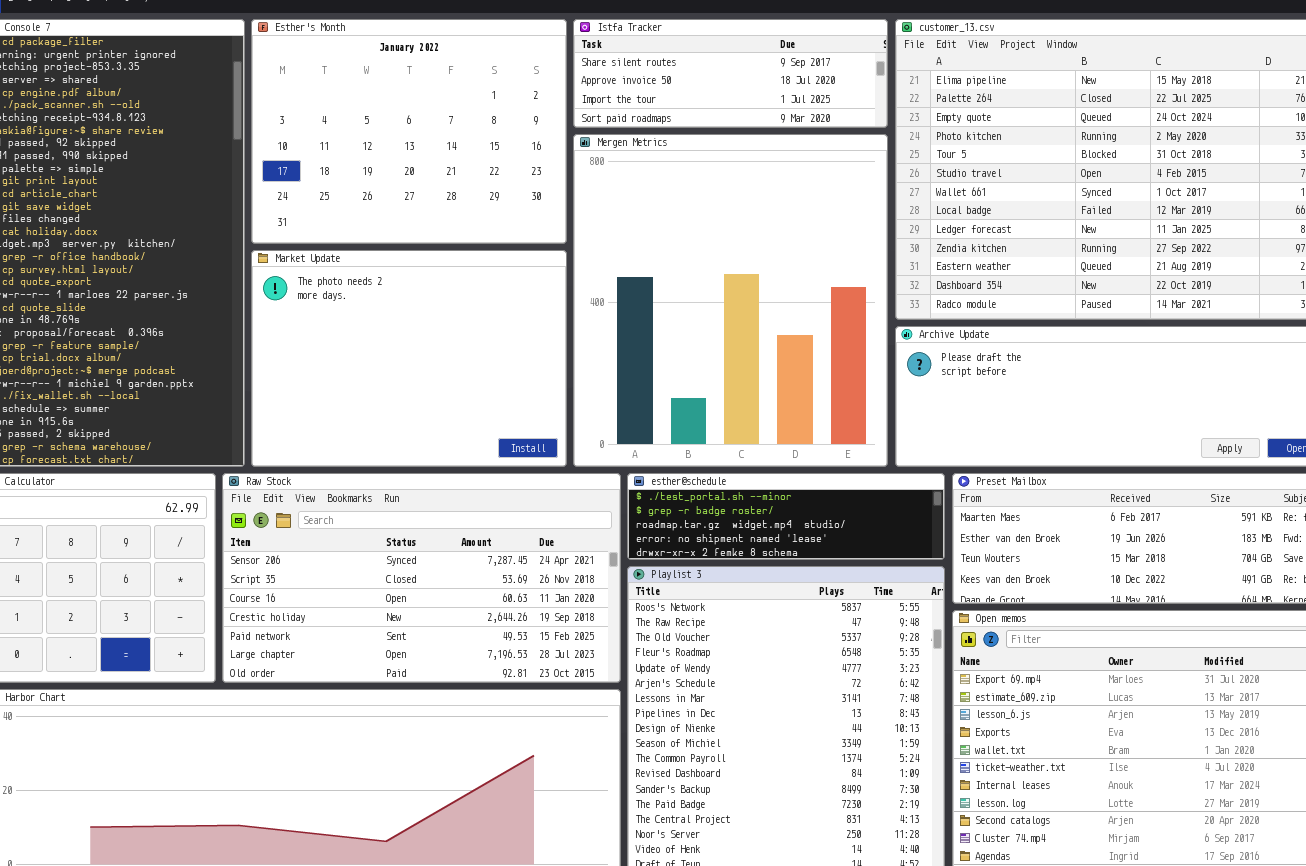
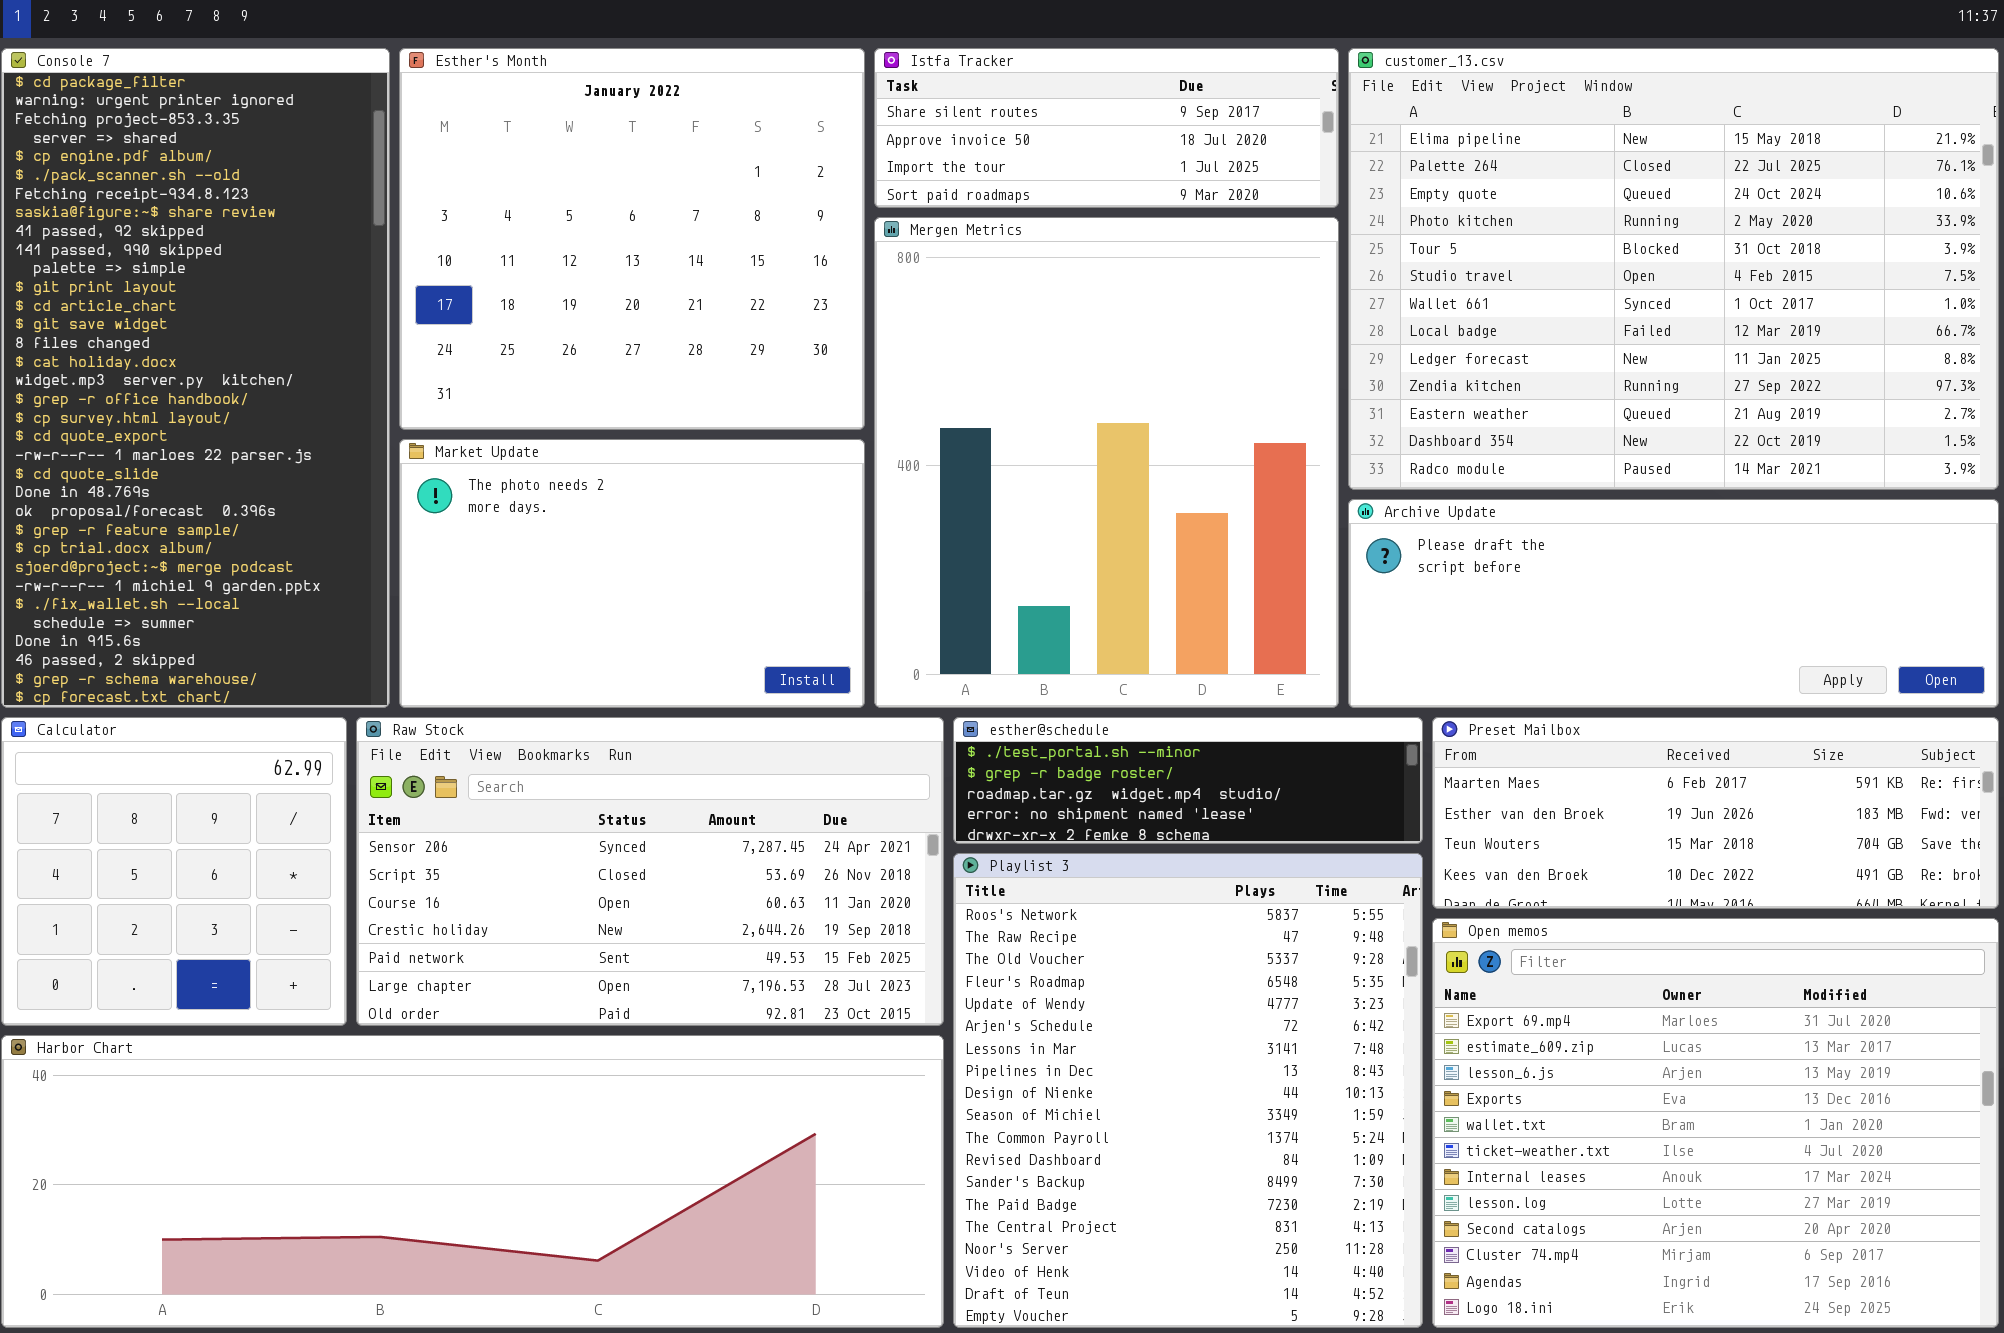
Esther's Month: [251,19,567,244] -> [399,48,865,430], resized
Market Update: [251,250,567,467] -> [399,439,865,708], resized

